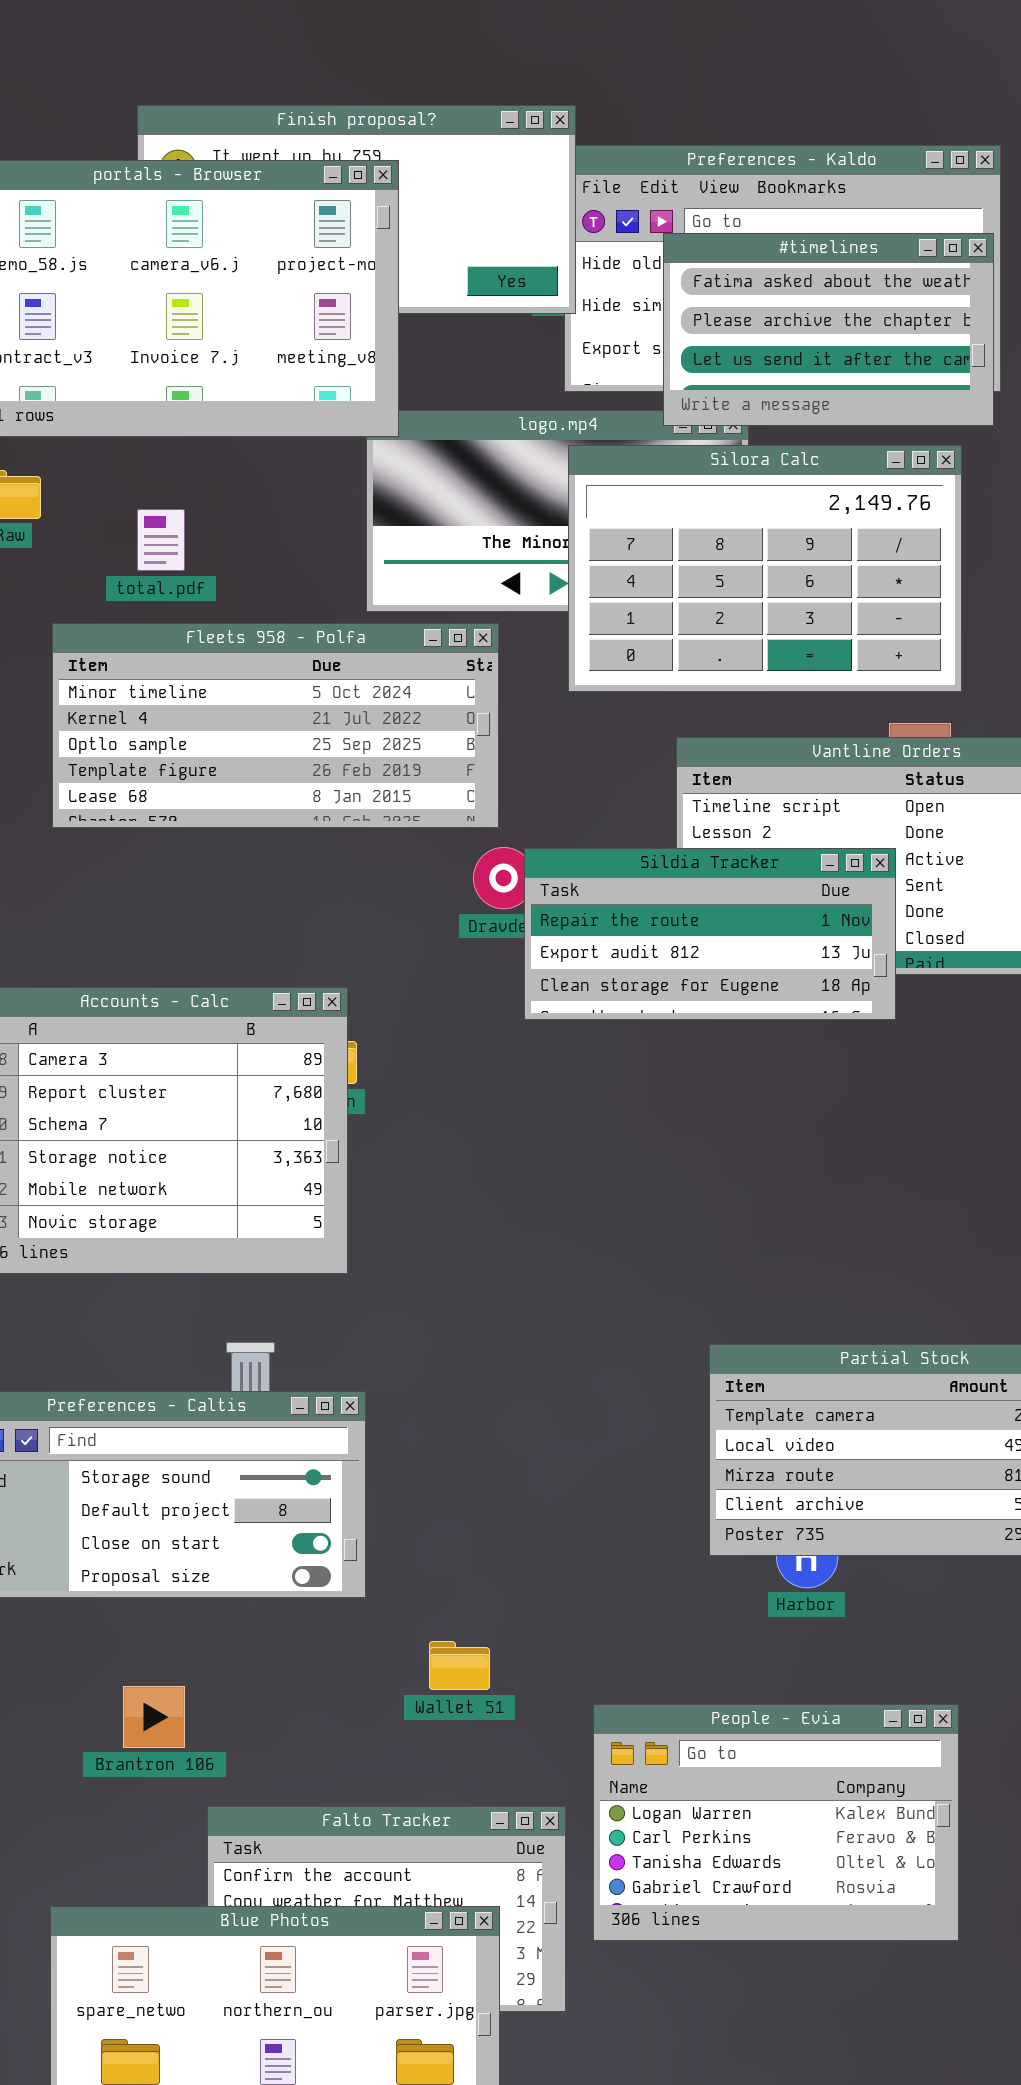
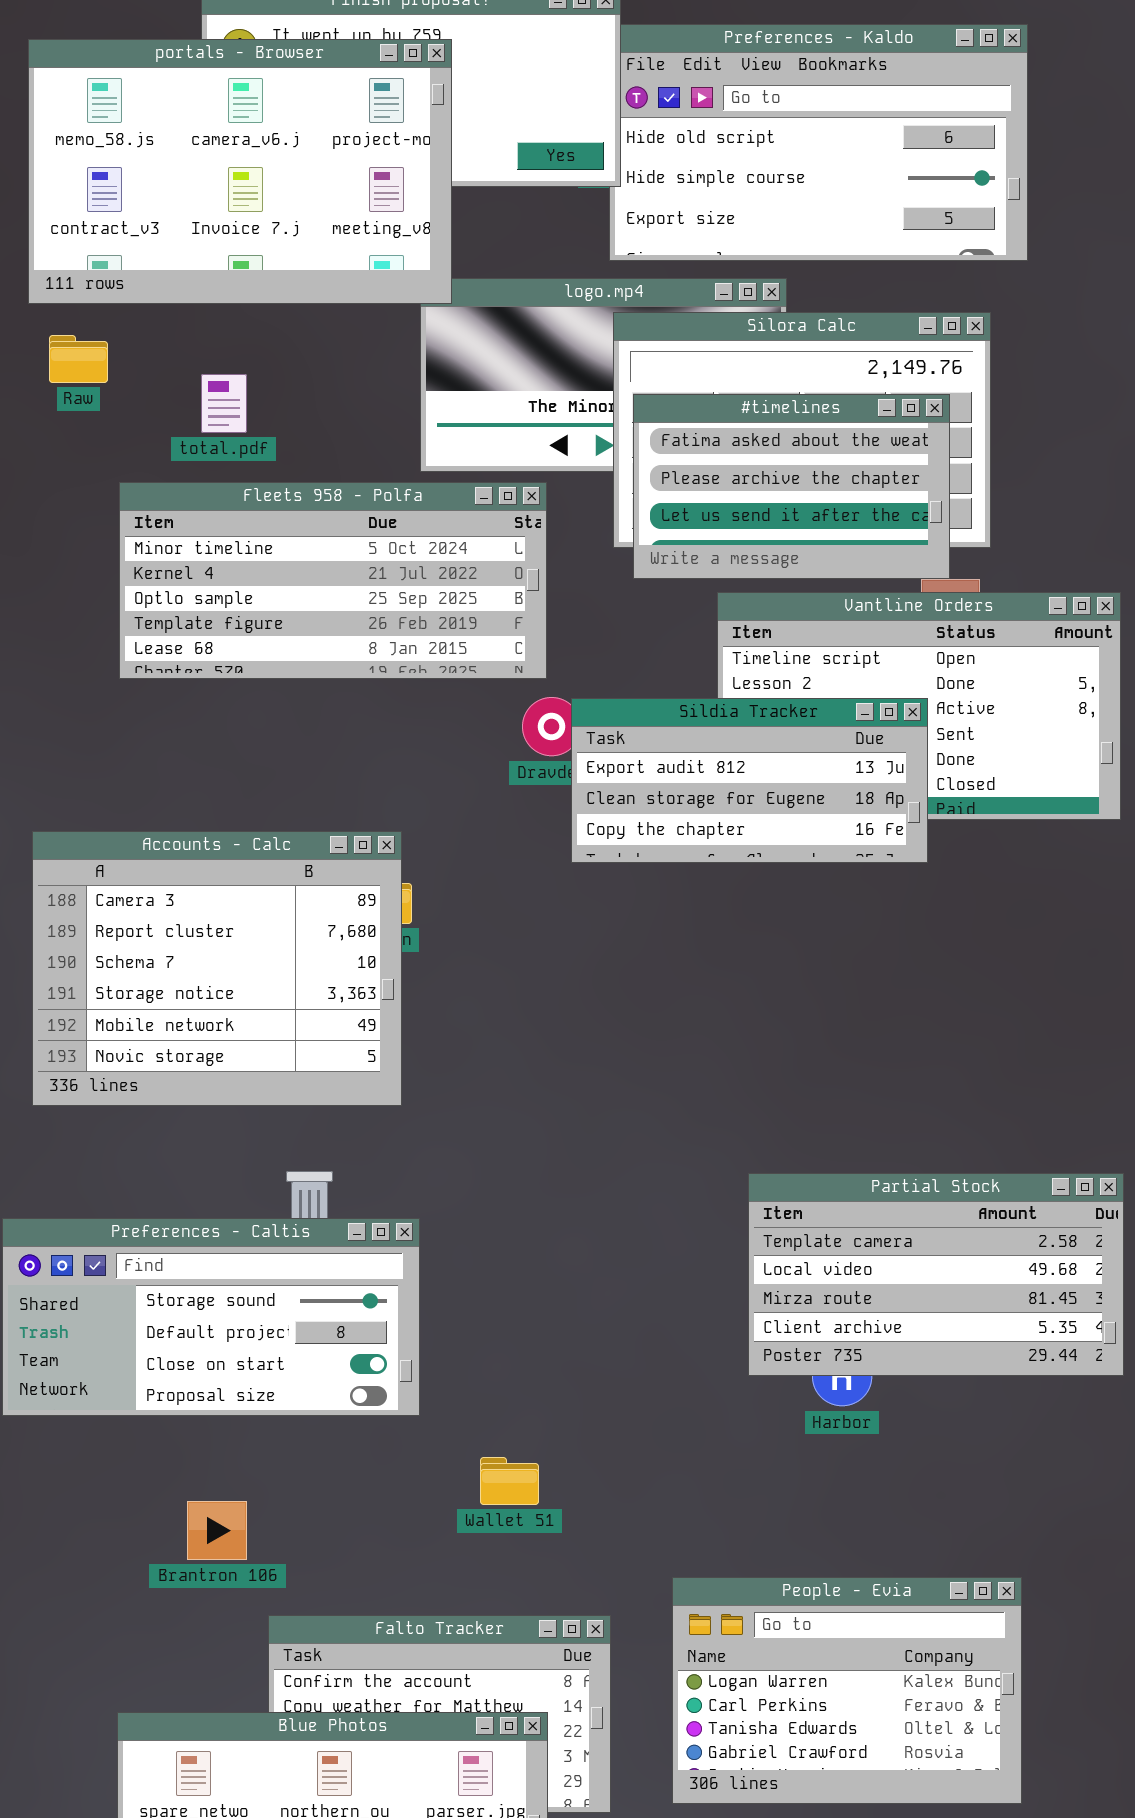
#timelines: [663,233,994,426] -> [633,394,950,579], moved
Sildia Tracker: [524,848,896,1020] -> [571,698,928,863], scrolled down 1 row
People - Evia: [593,1704,959,1941] -> [672,1577,1022,1804], moved

